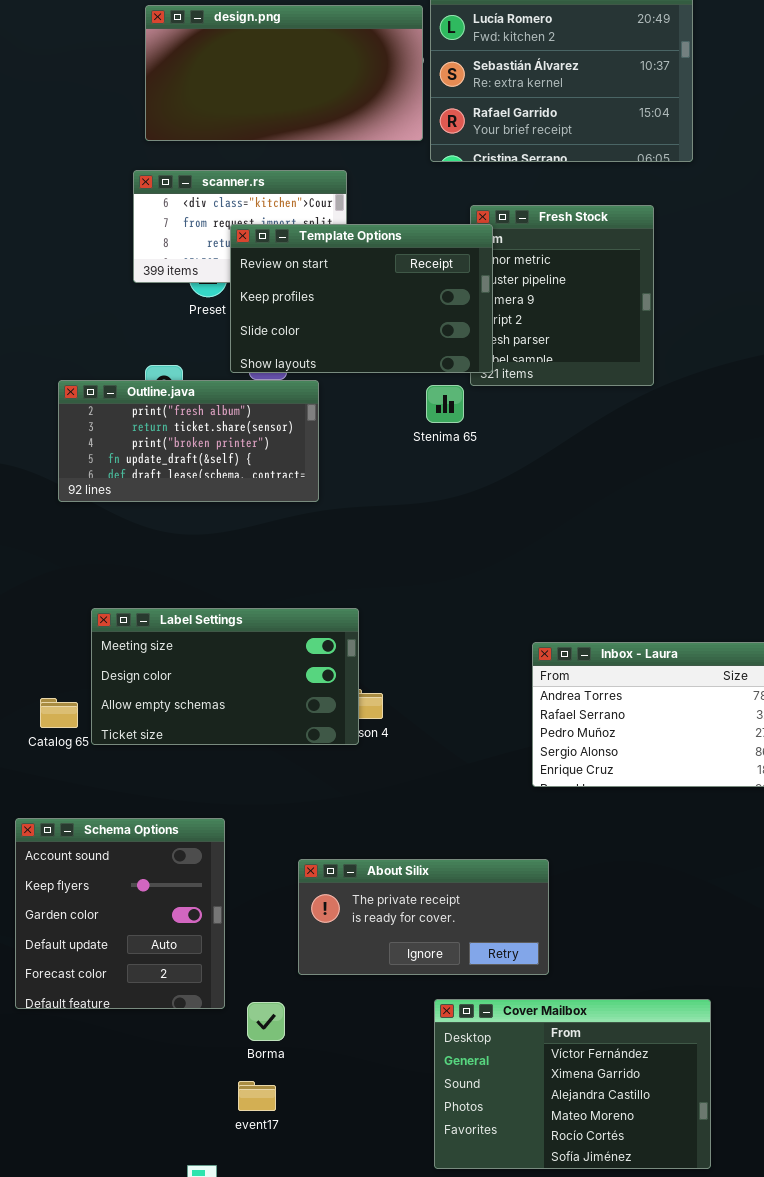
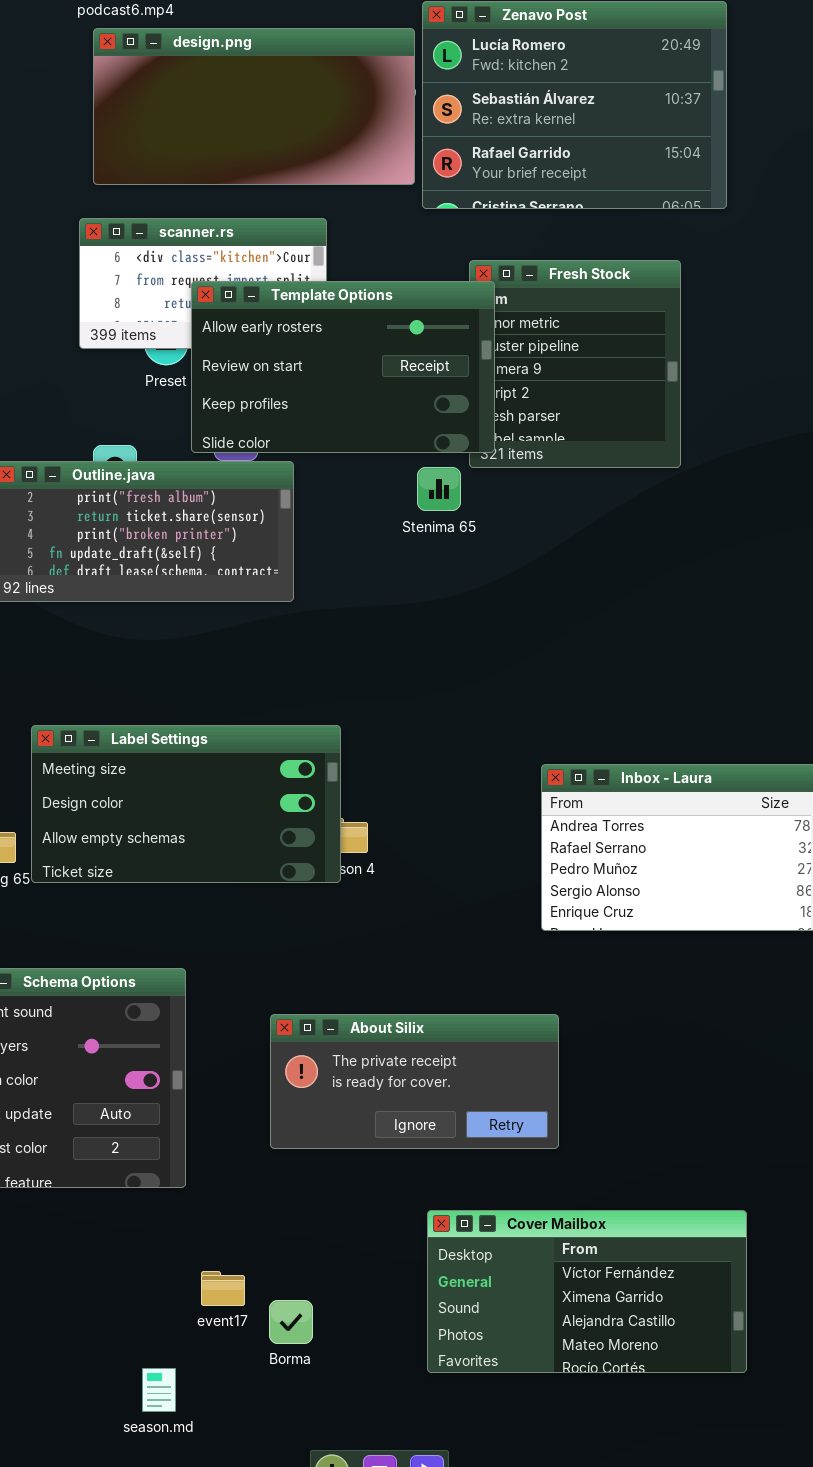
Template Options: [230,224,493,373] -> [191,281,495,453], scrolled up 1 row
Cover Mailbox: [434,999,711,1169] -> [427,1210,747,1373], resized
Borma: [247,1002,285,1041] -> [269,1300,313,1344], moved

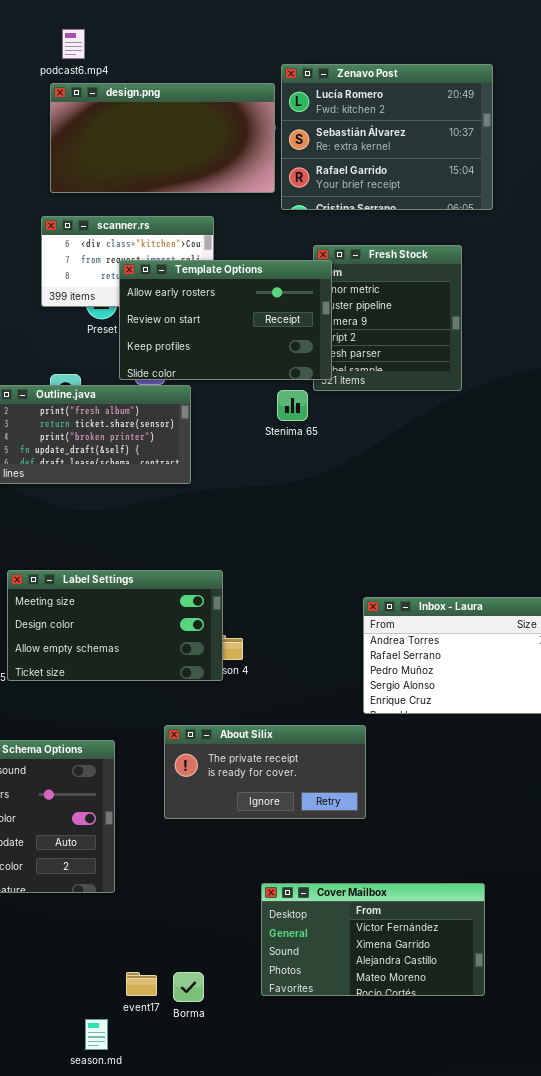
About Silix: [270,1014,559,1149] -> [164,725,366,819], moved
Cover Mailbox: [427,1210,747,1373] -> [261,883,485,996], moved
event17: [201,1271,245,1306] -> [126,972,157,996], moved

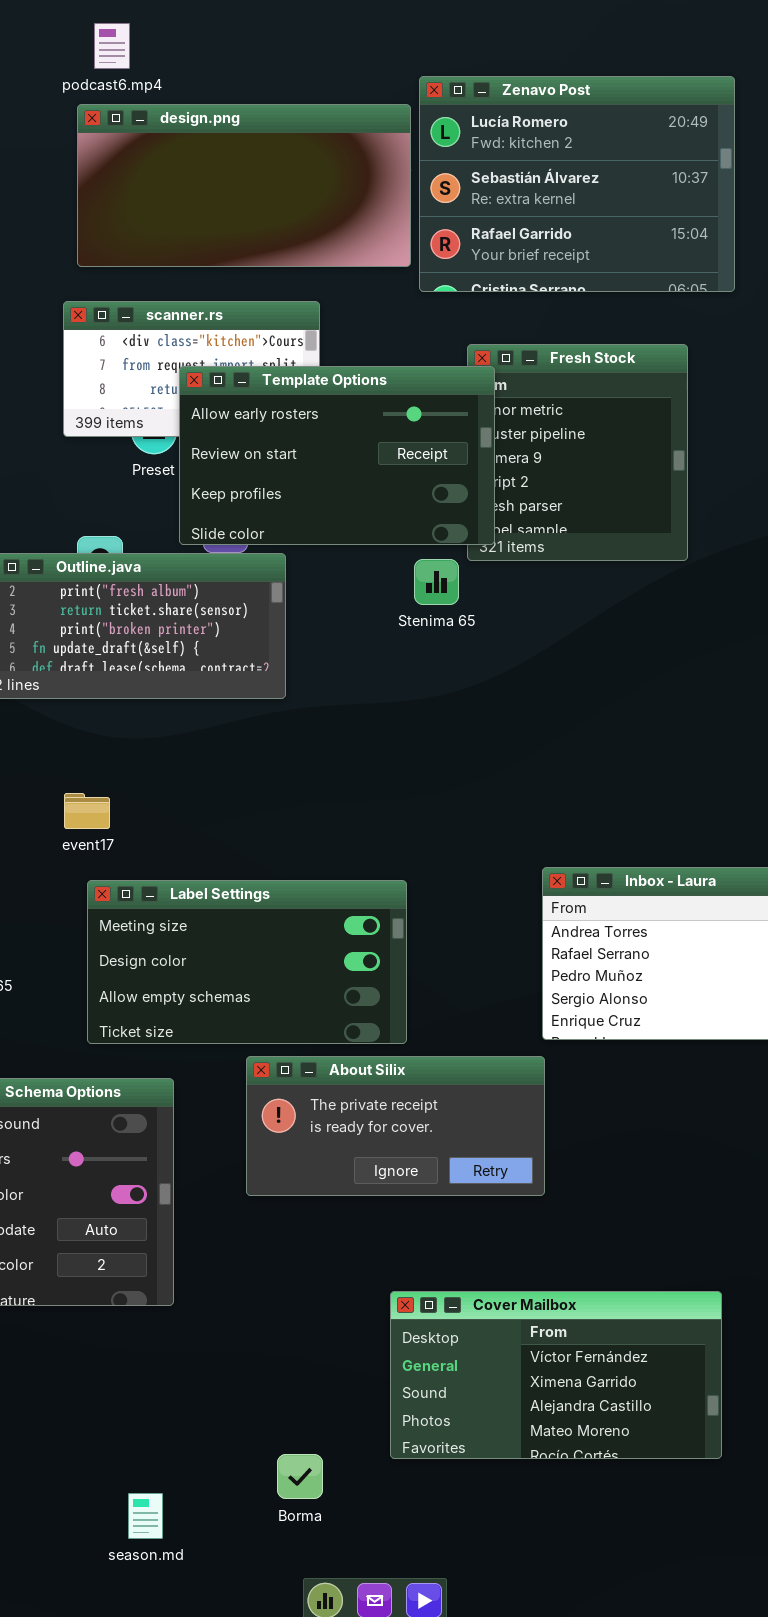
Label Settings: [7,570,223,681] -> [87,880,407,1044], moved
event17: [126,972,157,996] -> [64,793,110,829], moved
Borma: [173,972,204,1002] -> [277,1454,323,1499], moved

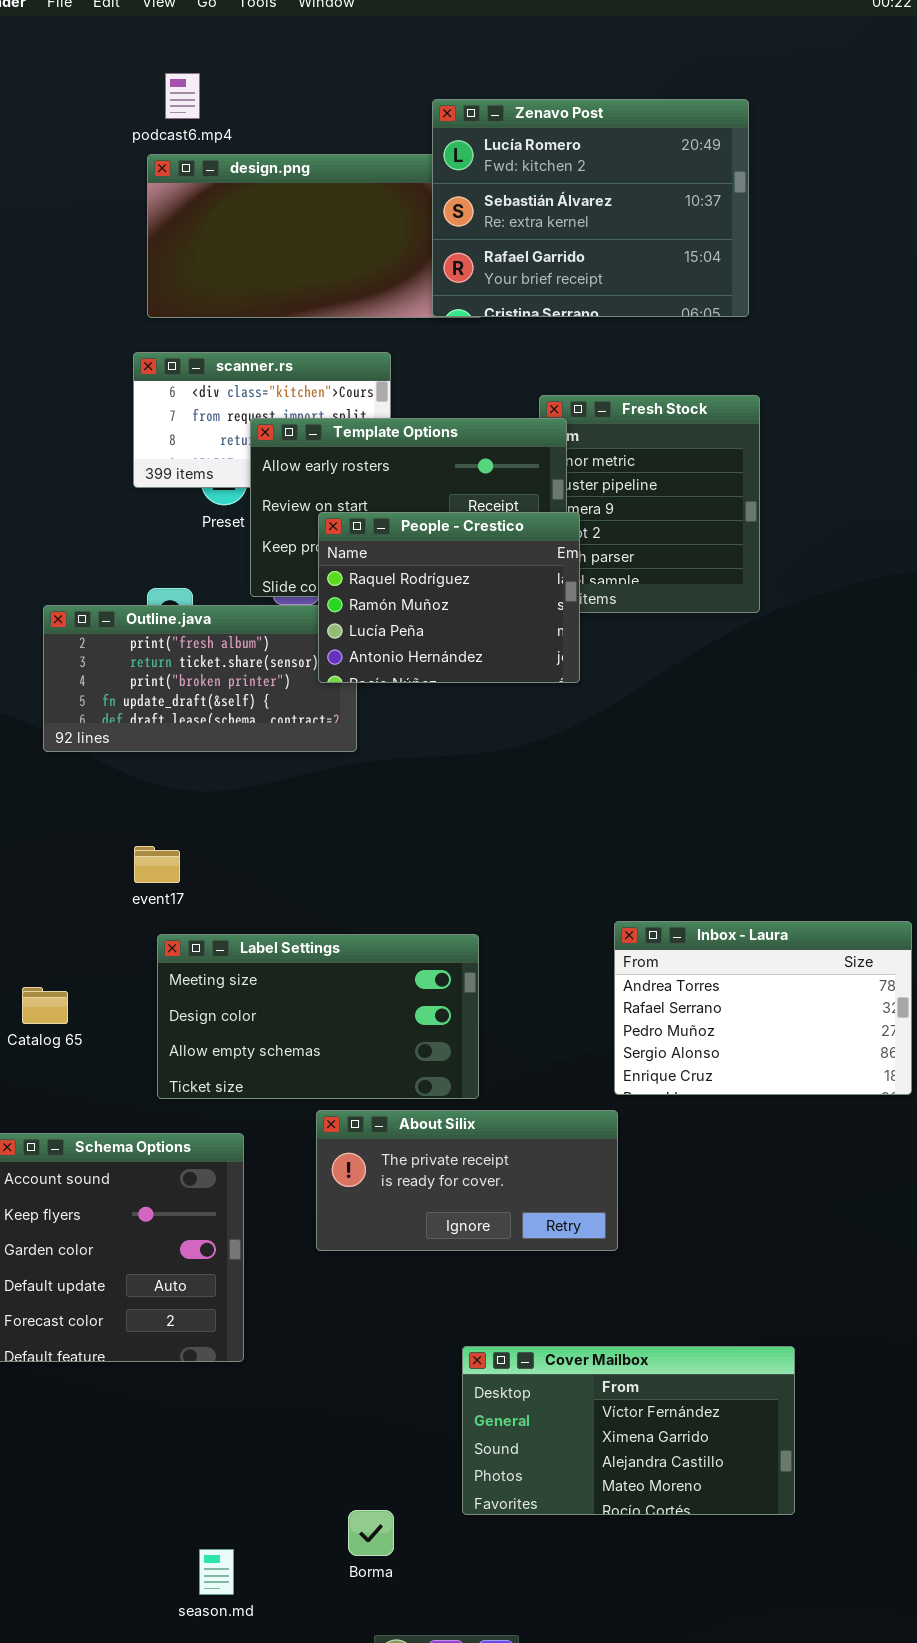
Zenavo Post: [419,76,735,292] -> [432,99,749,317], moved
People - Crestico: none -> [318,512,580,683], opened

